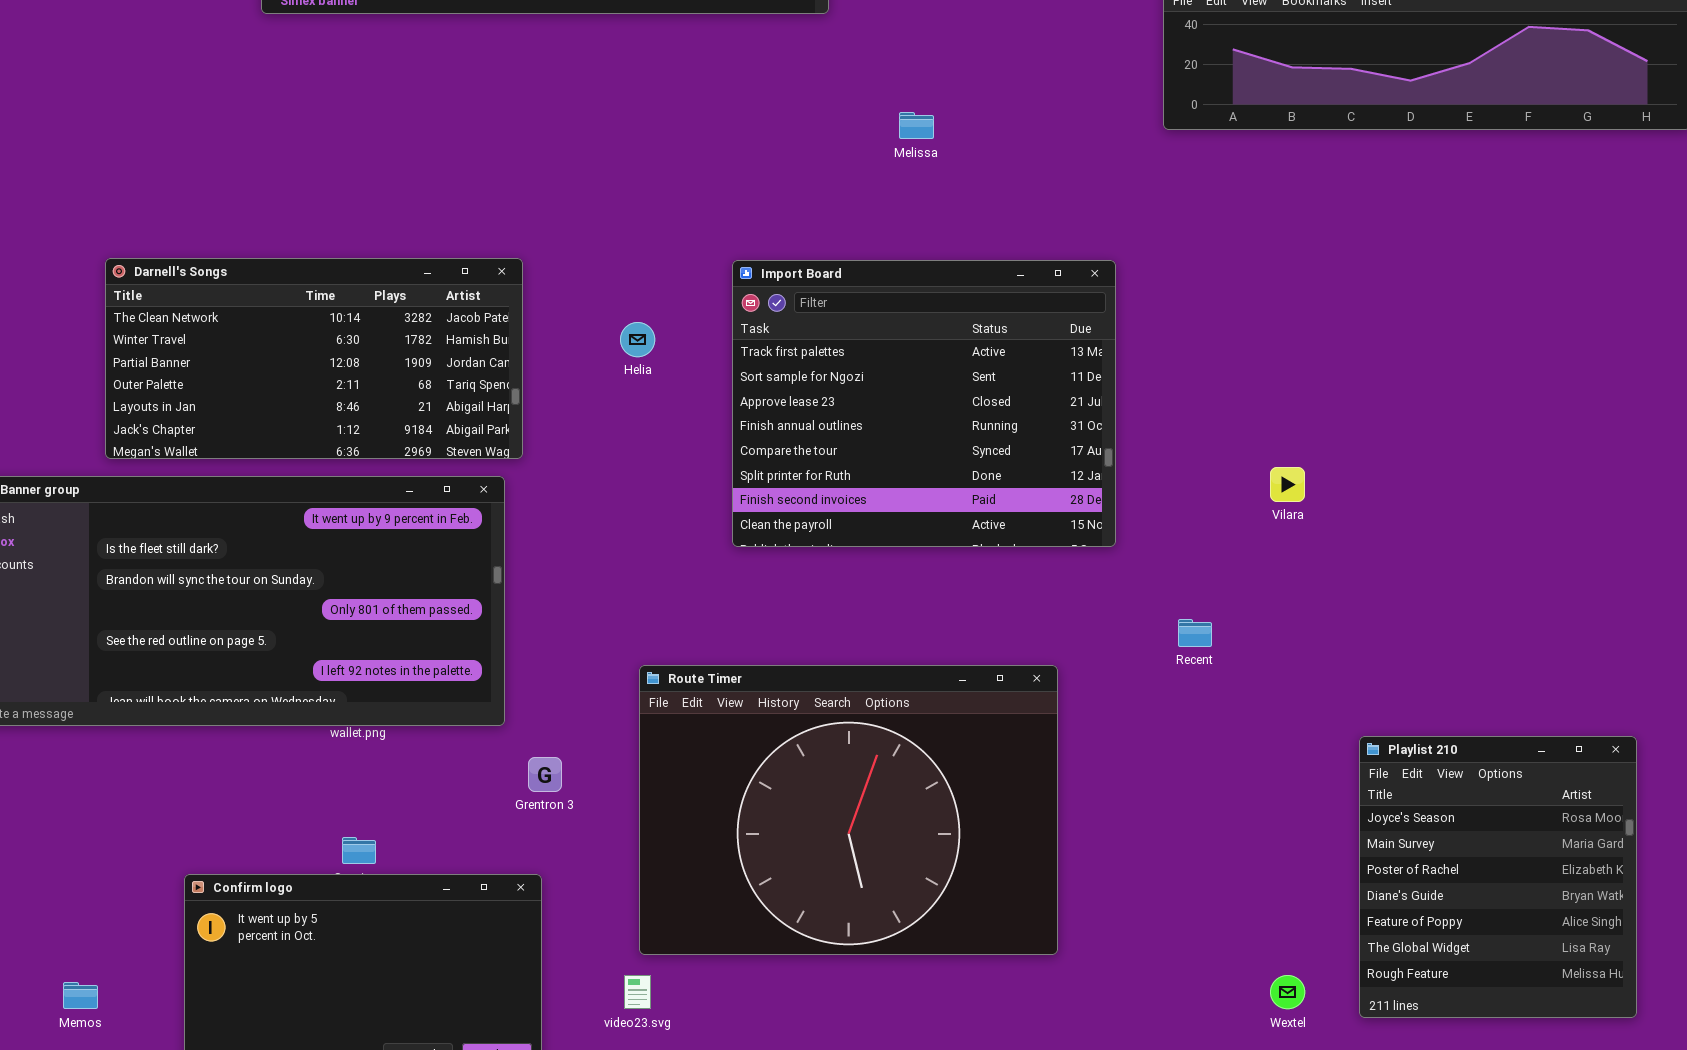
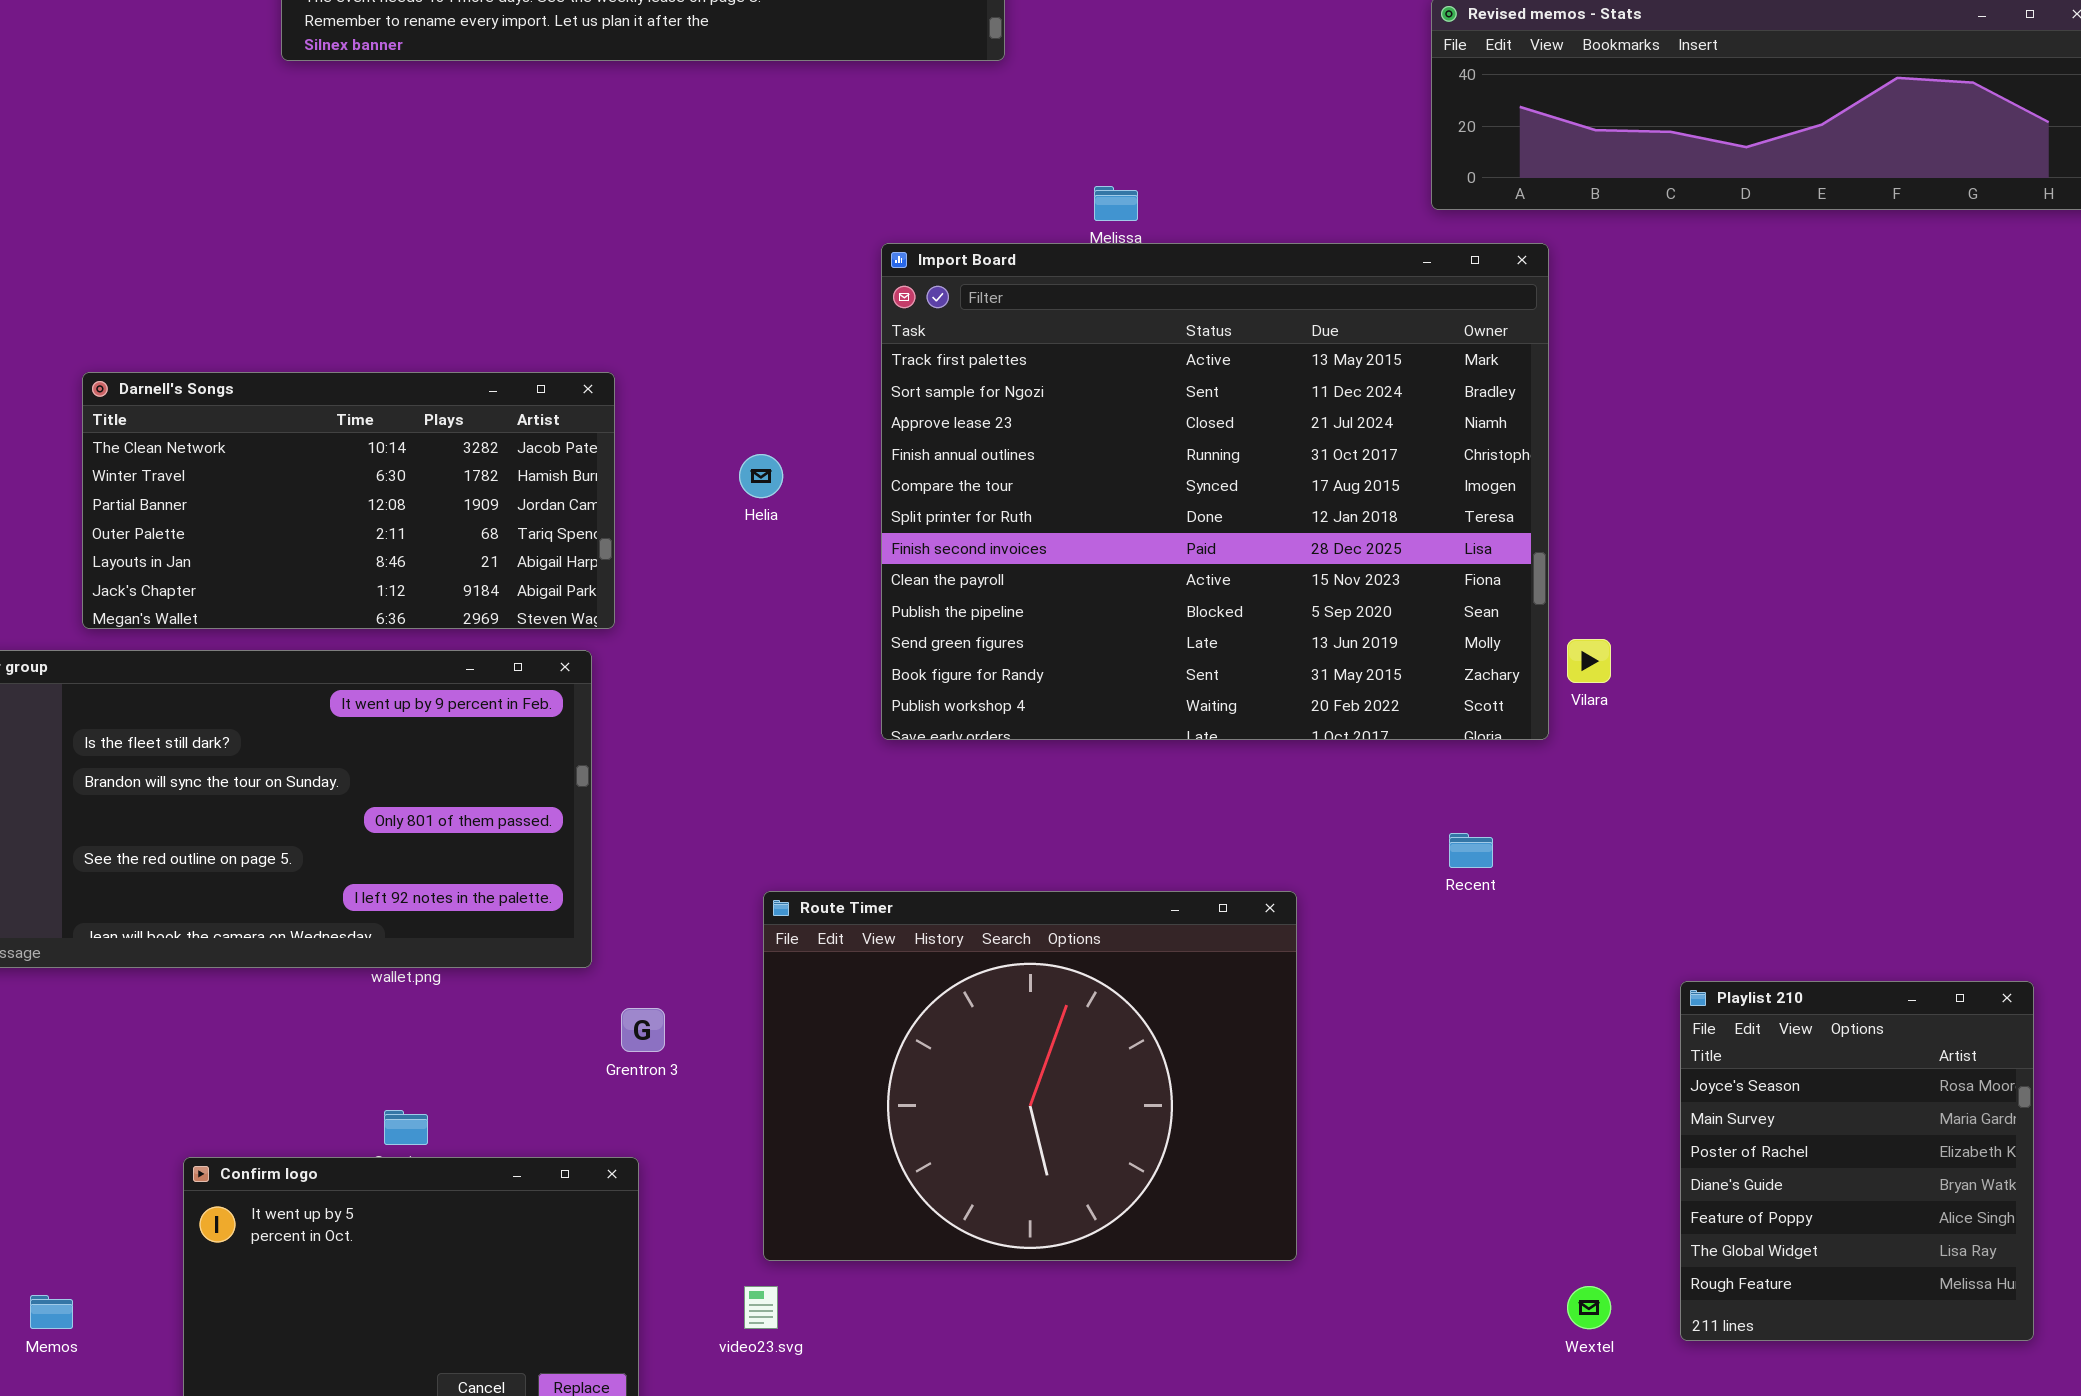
Import Board: [732,260,1116,547] -> [881,243,1549,740], resized

